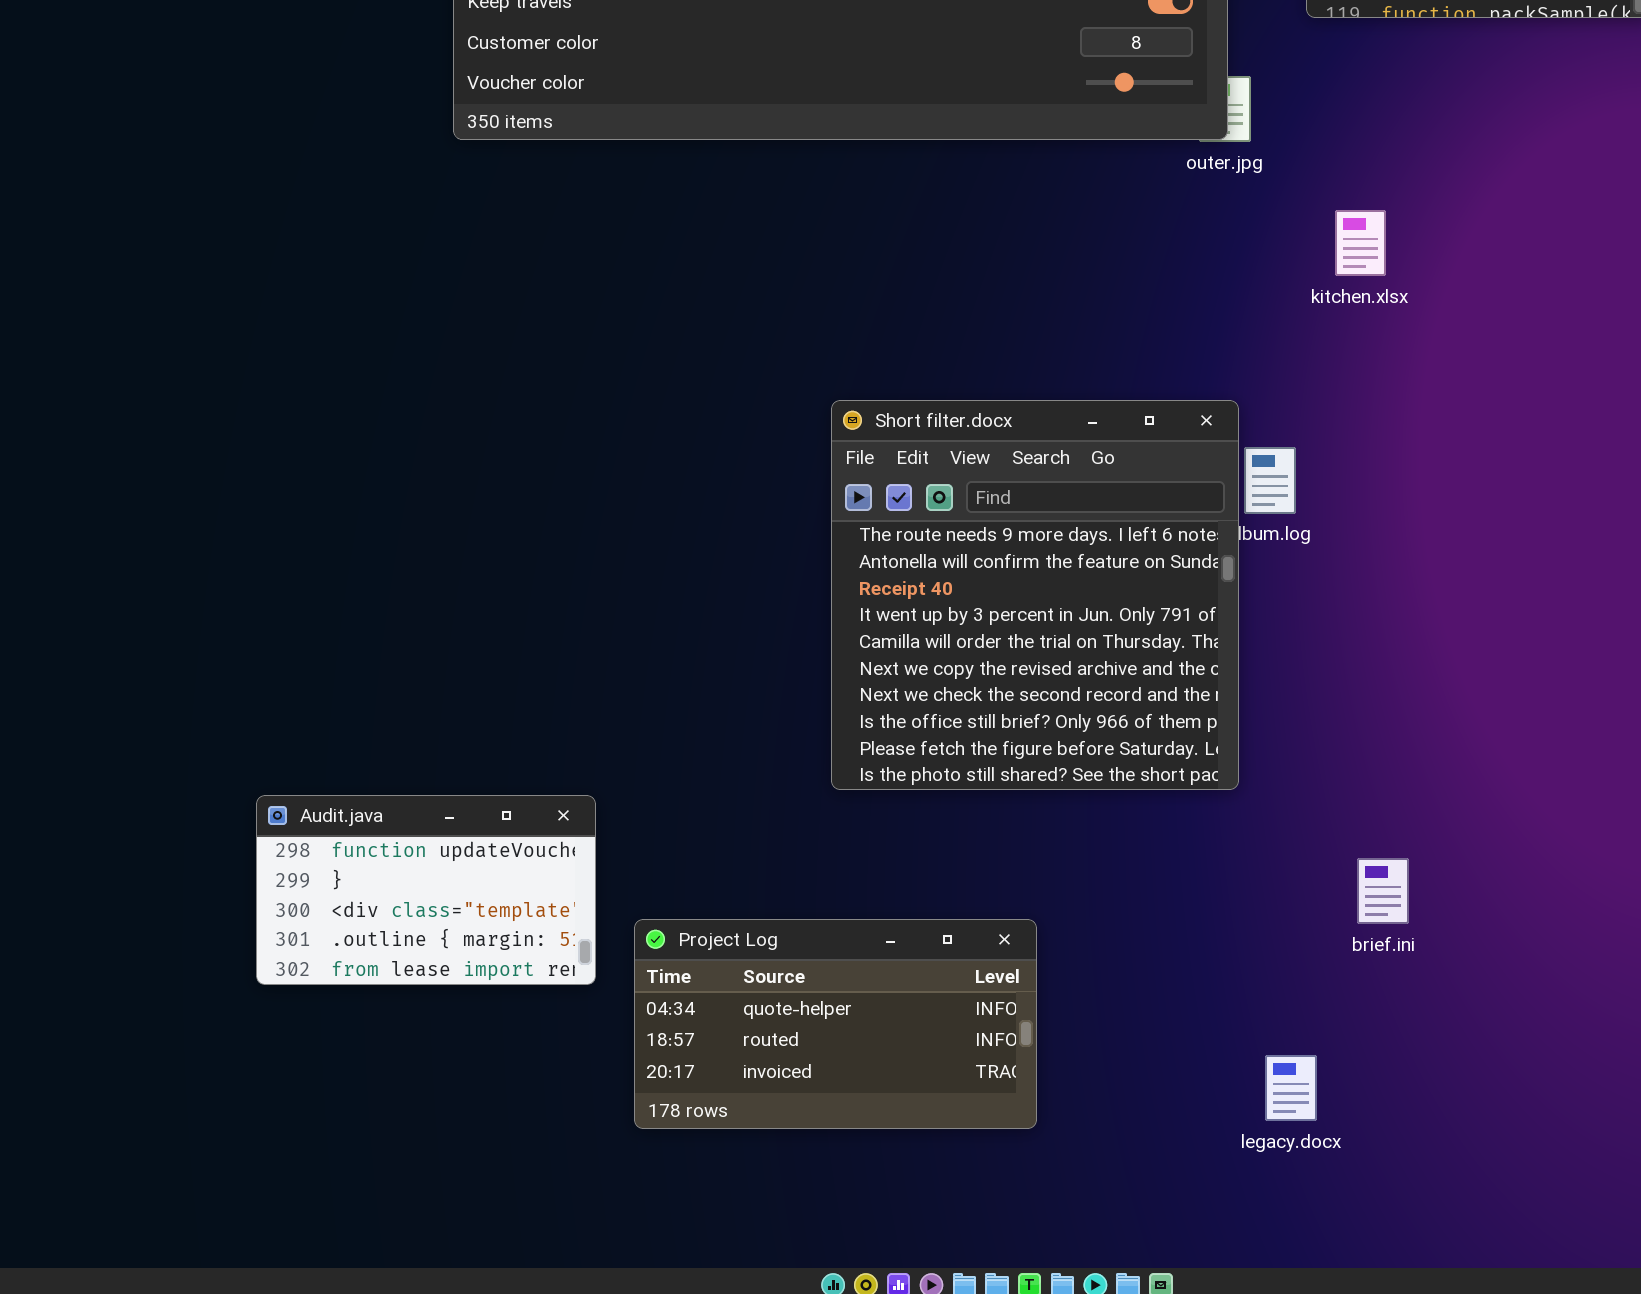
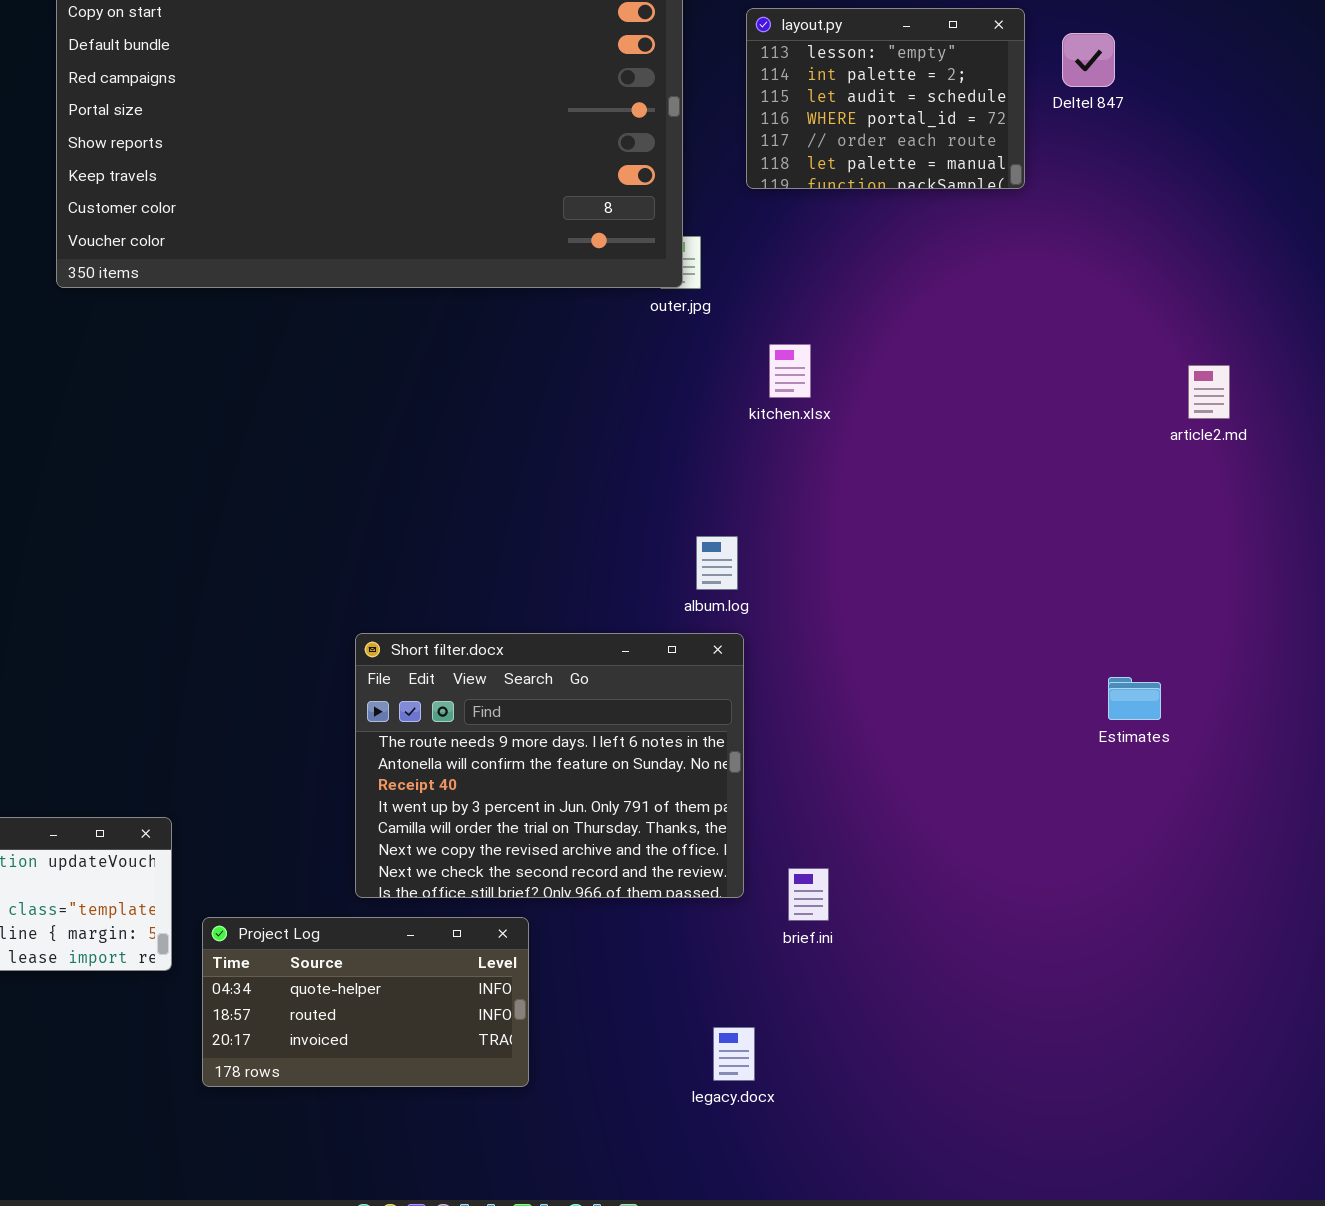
Short filter.docx: [831,400,1239,790] -> [355,633,744,898], moved, resized

